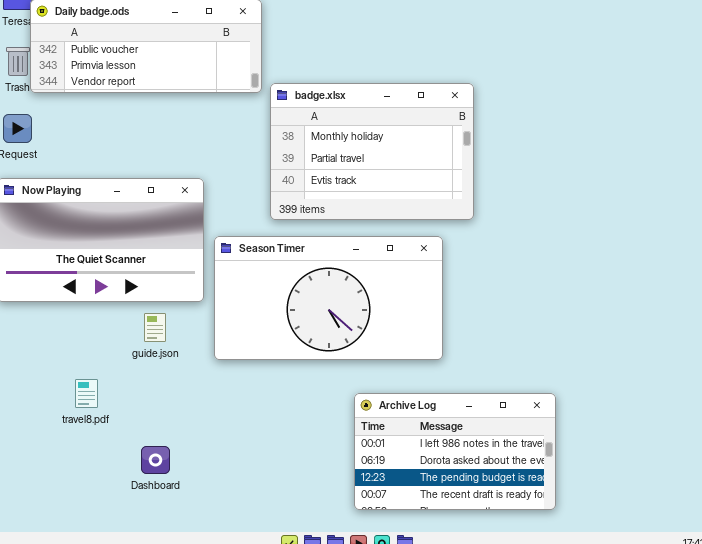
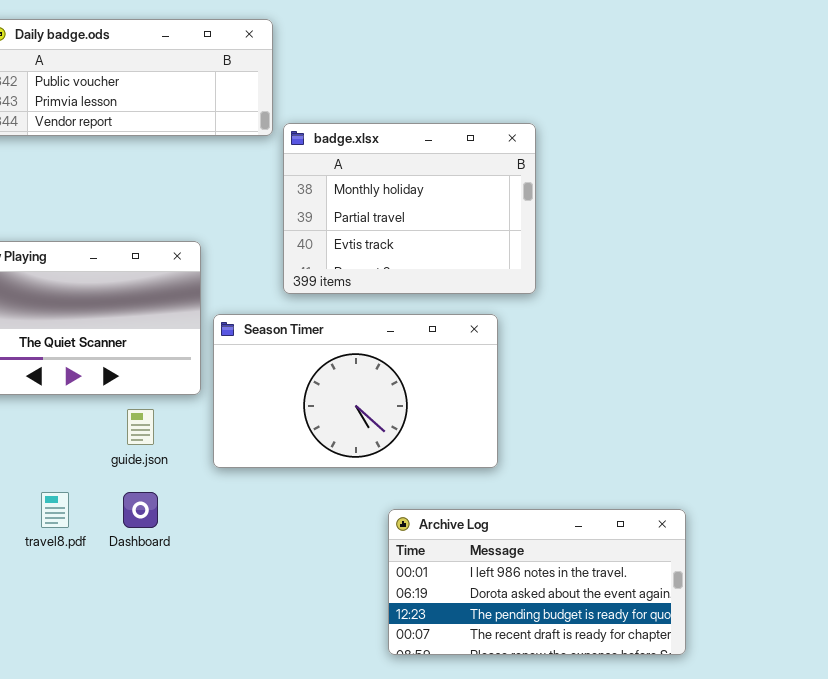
Archive Log: [354,393,556,510] -> [388,509,686,655], resized
Dashboard: [141,446,170,474] -> [123,492,158,528], moved

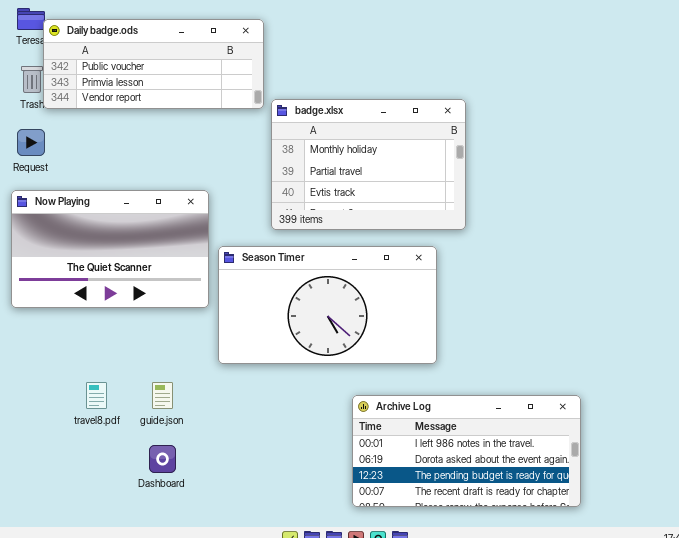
guide.json: [127,409,154,445] -> [152,382,173,409], moved
Dashboard: [123,492,158,528] -> [149,445,176,473], moved

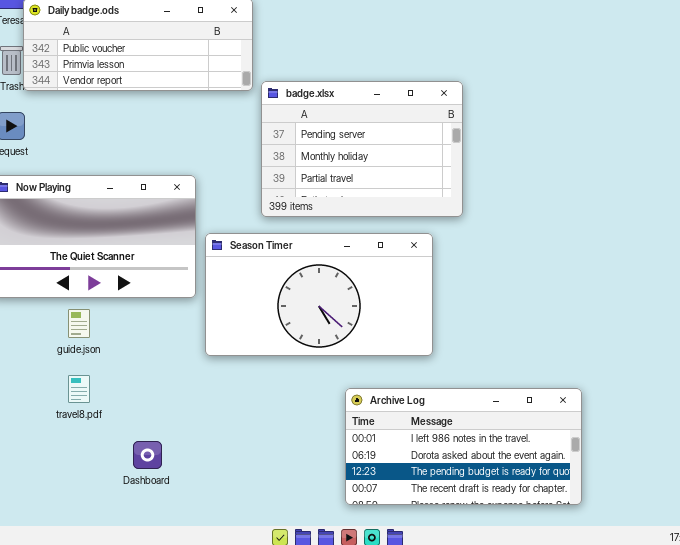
badge.xlsx: [271,99,466,230] -> [261,81,463,217], scrolled up 1 row
guide.json: [152,382,173,409] -> [68,309,90,338], moved

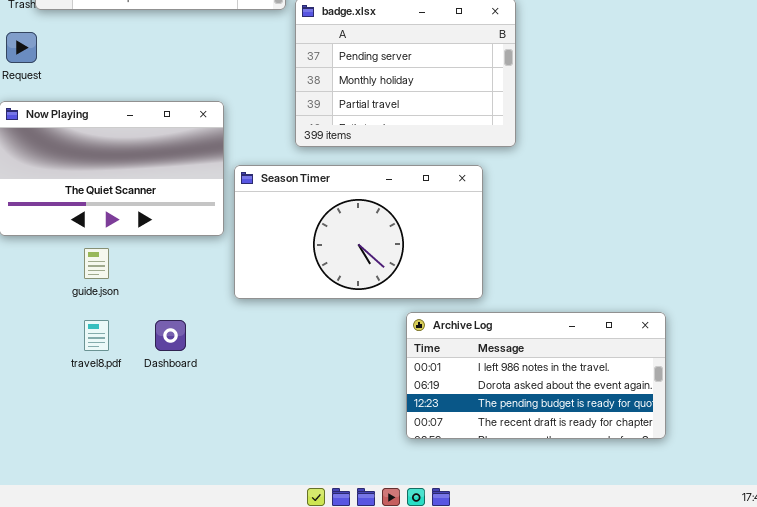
Archive Log: [345,388,582,505] -> [406,312,666,439], moved
Dashboard: [133,441,162,469] -> [155,320,186,351], moved

